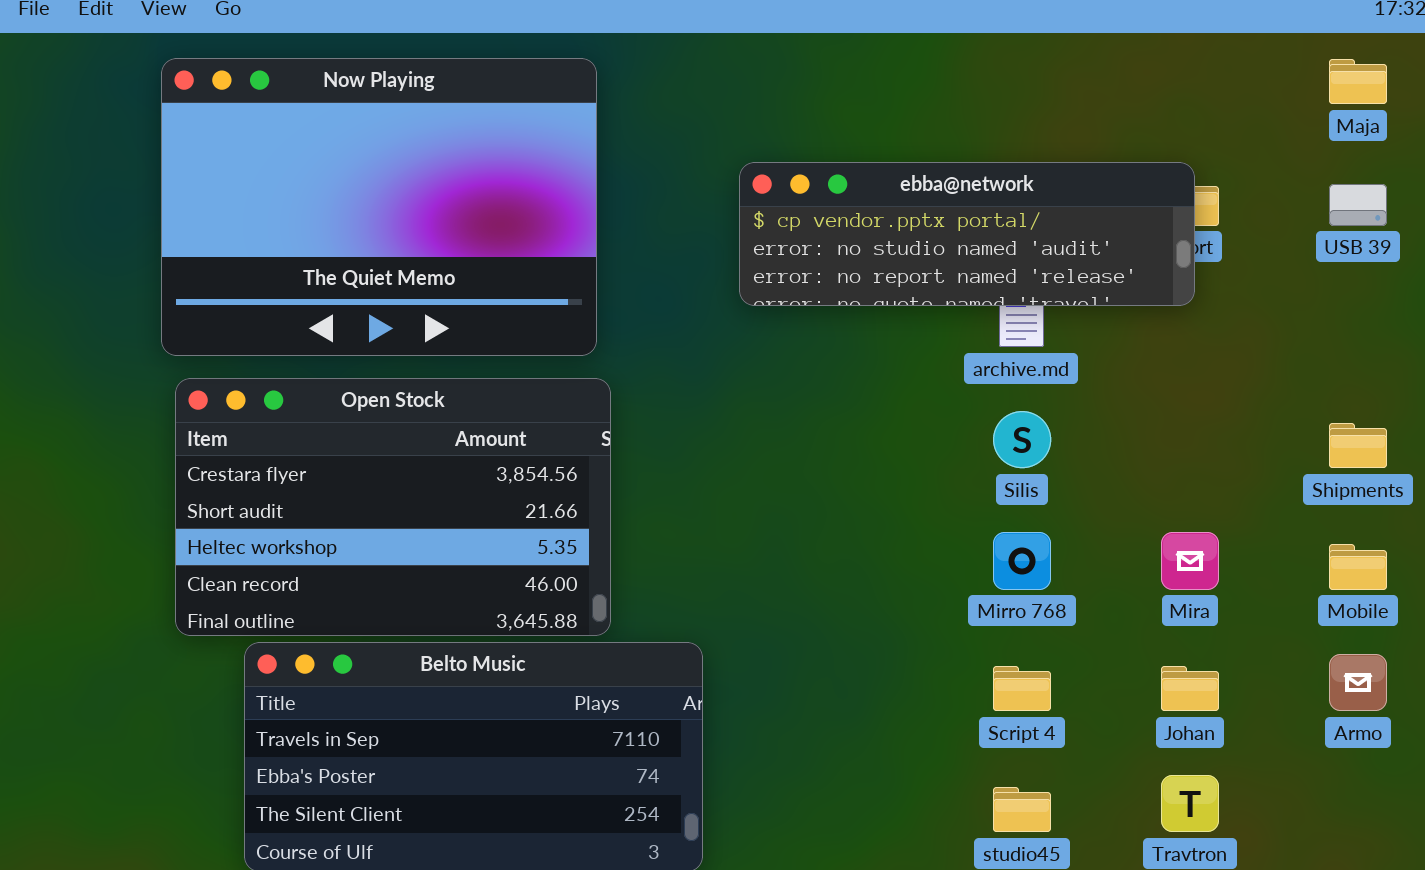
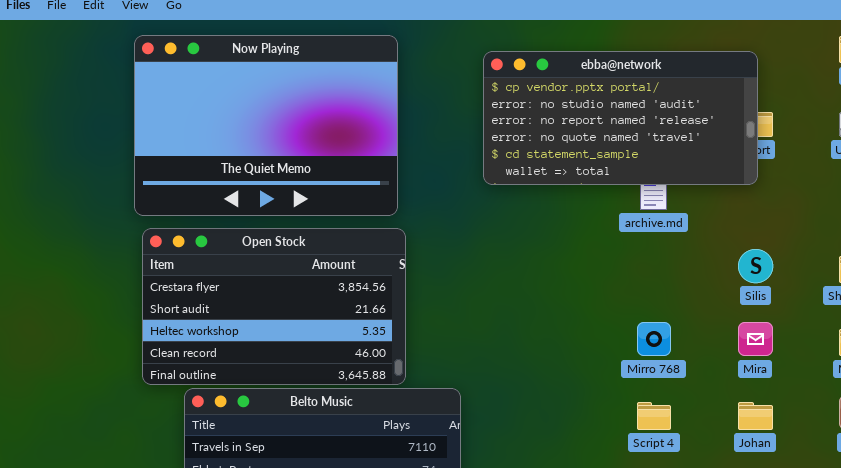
ebba@network: [739,162,1195,306] -> [483,51,758,185], resized
Silis: [993,411,1051,468] -> [738,249,773,283], moved

